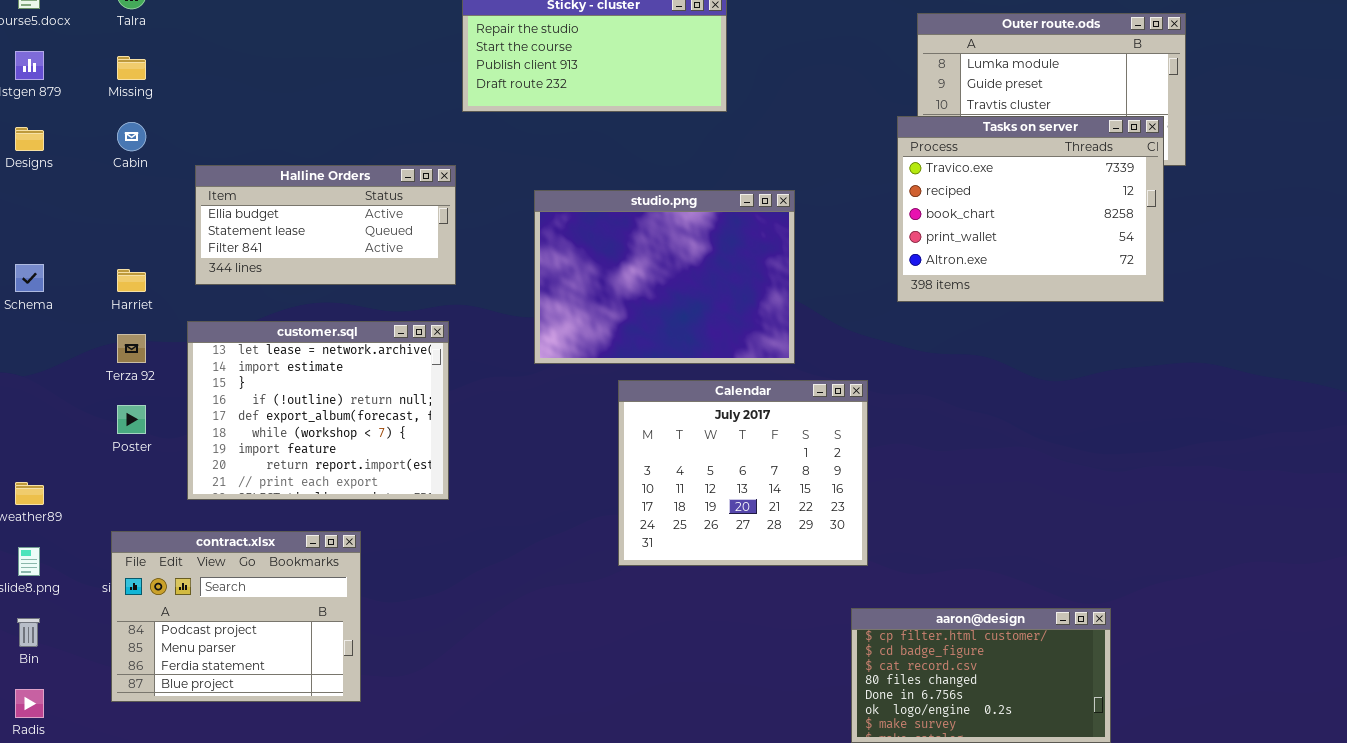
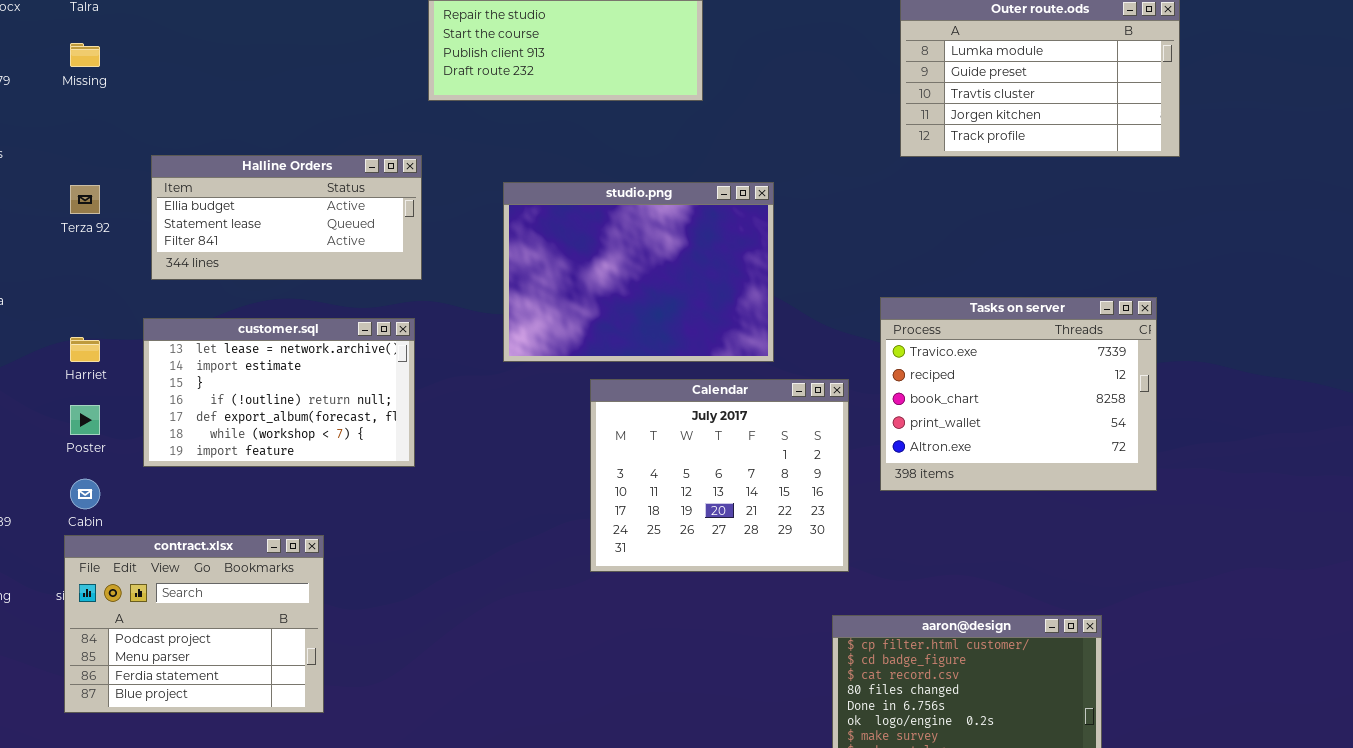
Tasks on server: [897,116,1164,302] -> [880,297,1157,491], moved
Cabin: [117,122,146,151] -> [70,479,100,509], moved
Harriet: [117,269,146,292] -> [70,337,100,362], moved
customer.sql: [187,321,449,500] -> [143,318,415,467], resized
Terza 92: [117,334,146,363] -> [70,185,100,214], moved

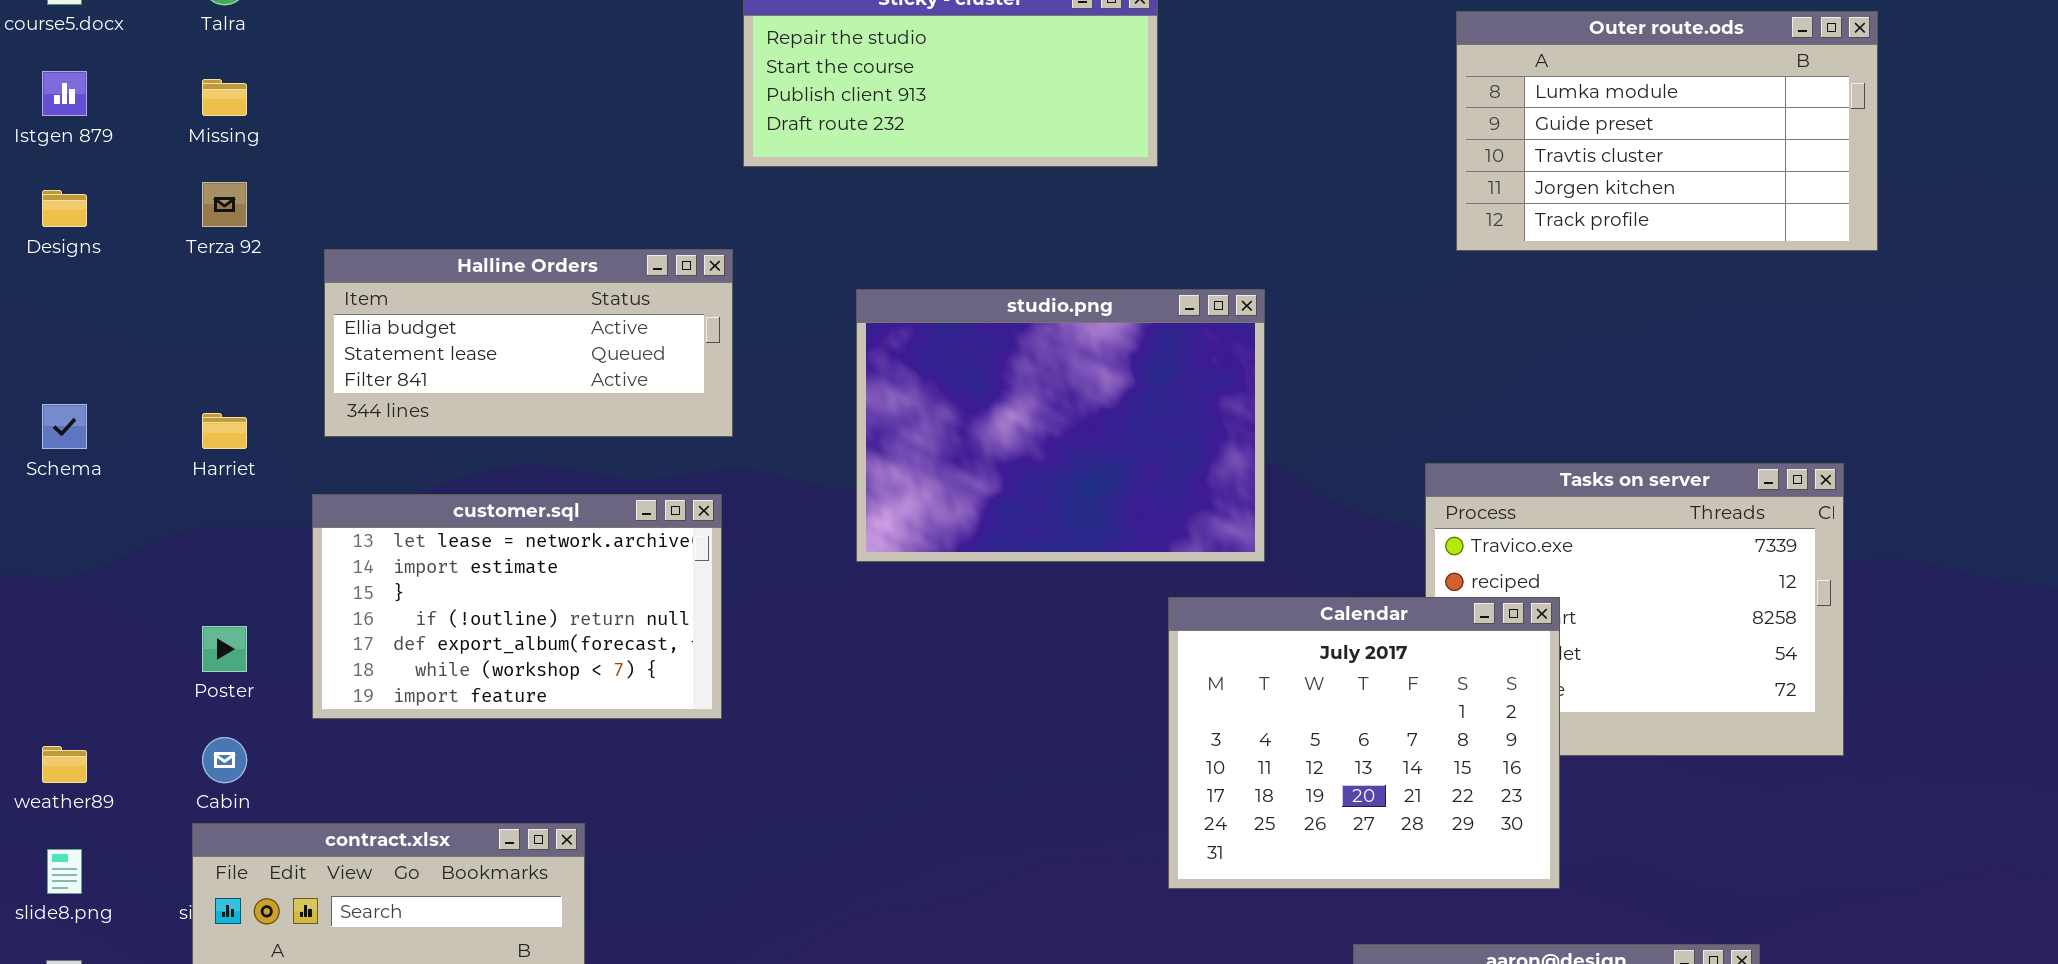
Terza 92: [70,185,100,214] -> [202,182,247,227], moved
Harriet: [70,337,100,362] -> [202,413,247,449], moved
Calendar: [590,379,849,572] -> [1168,597,1560,889], moved

